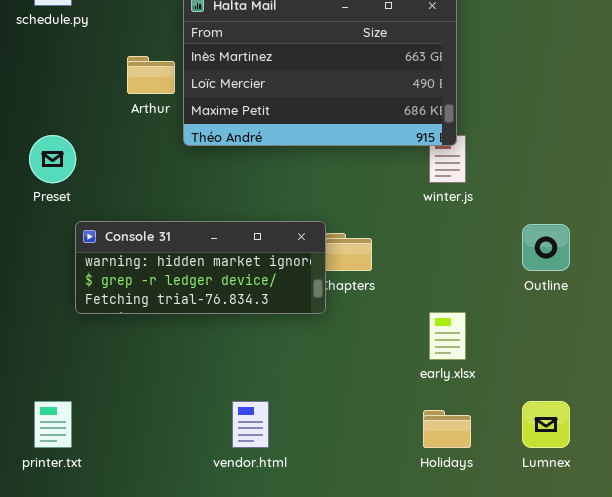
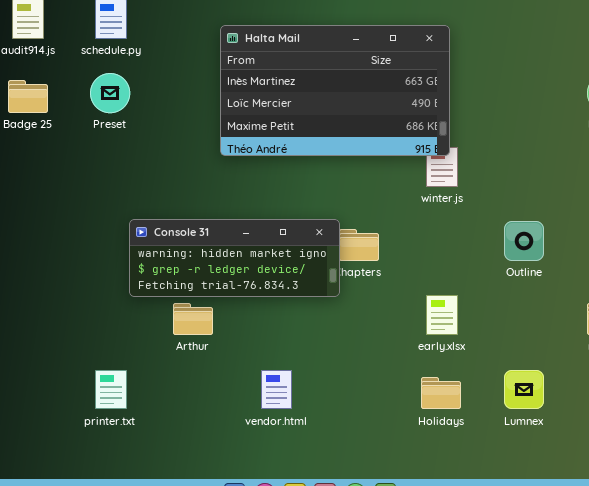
Arthur: [127,56,175,94] -> [173,303,213,335], moved
Preset: [29,135,76,183] -> [90,73,130,113], moved

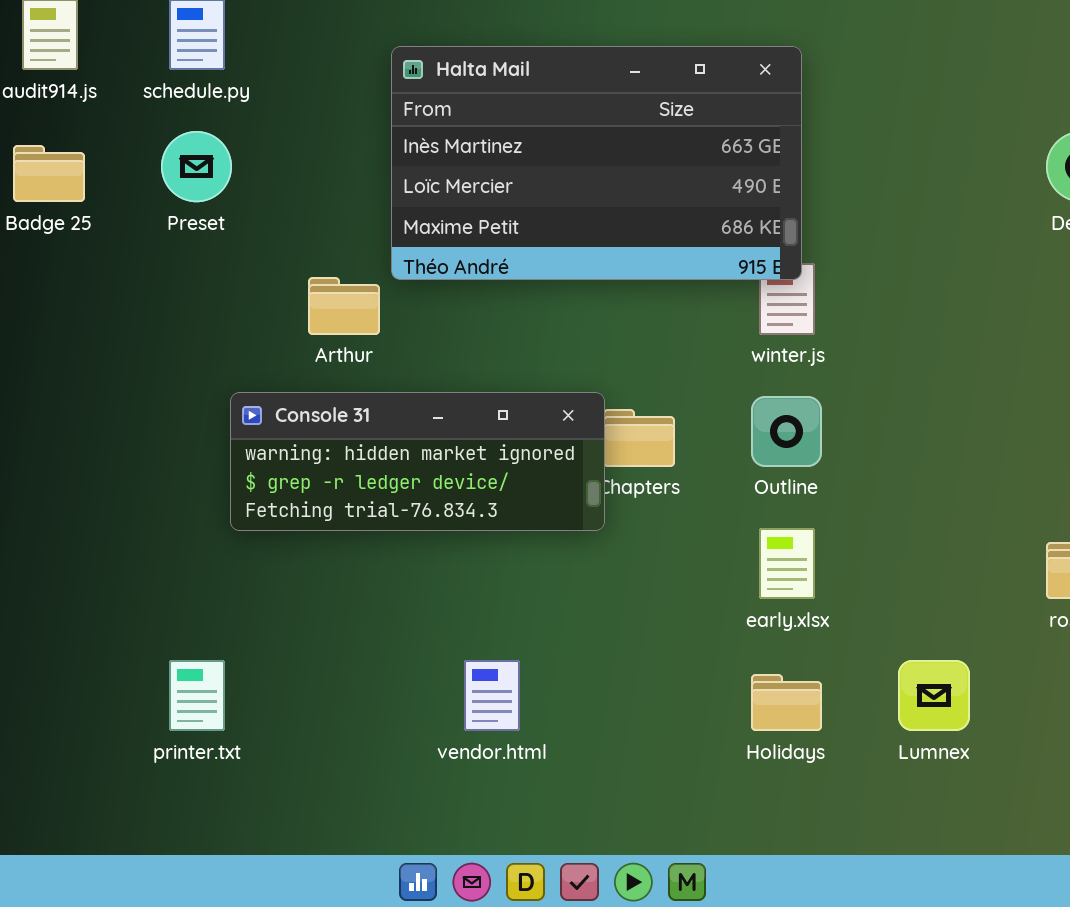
Outline: [504,221,544,261] -> [751,396,822,467], moved
Arthur: [173,303,213,335] -> [308,277,380,335], moved

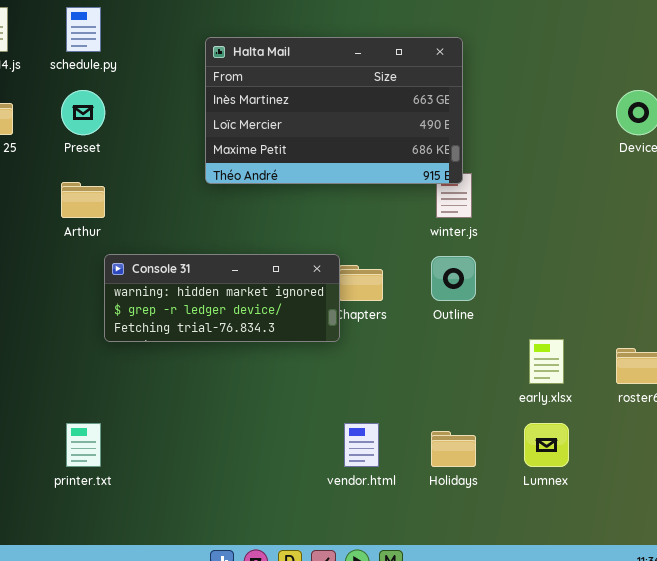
Arthur: [308,277,380,335] -> [61,182,105,218], moved
early.xlsx: [759,528,815,599] -> [529,339,564,384], moved
vendor.html: [464,660,520,731] -> [344,423,379,467], moved

